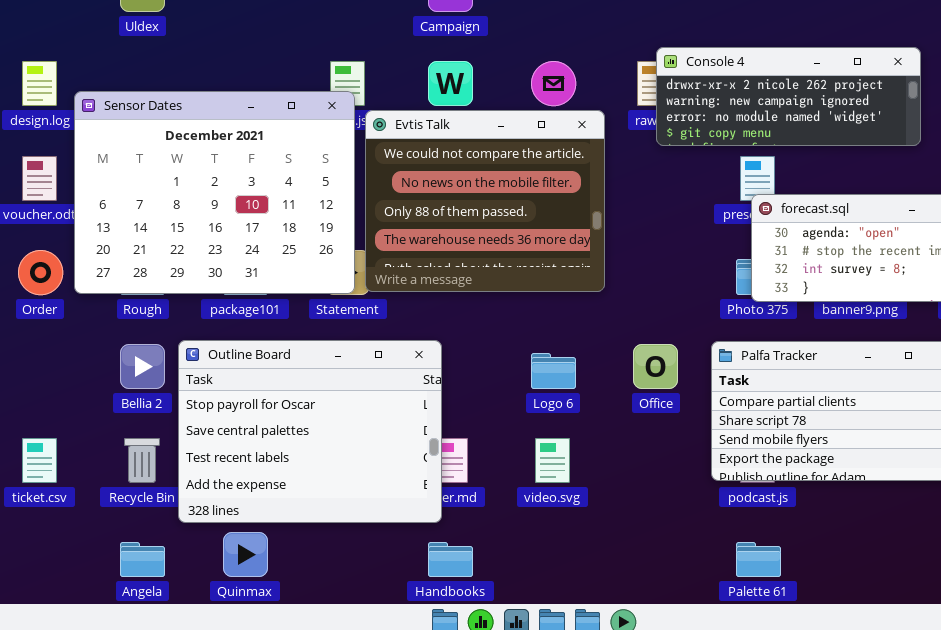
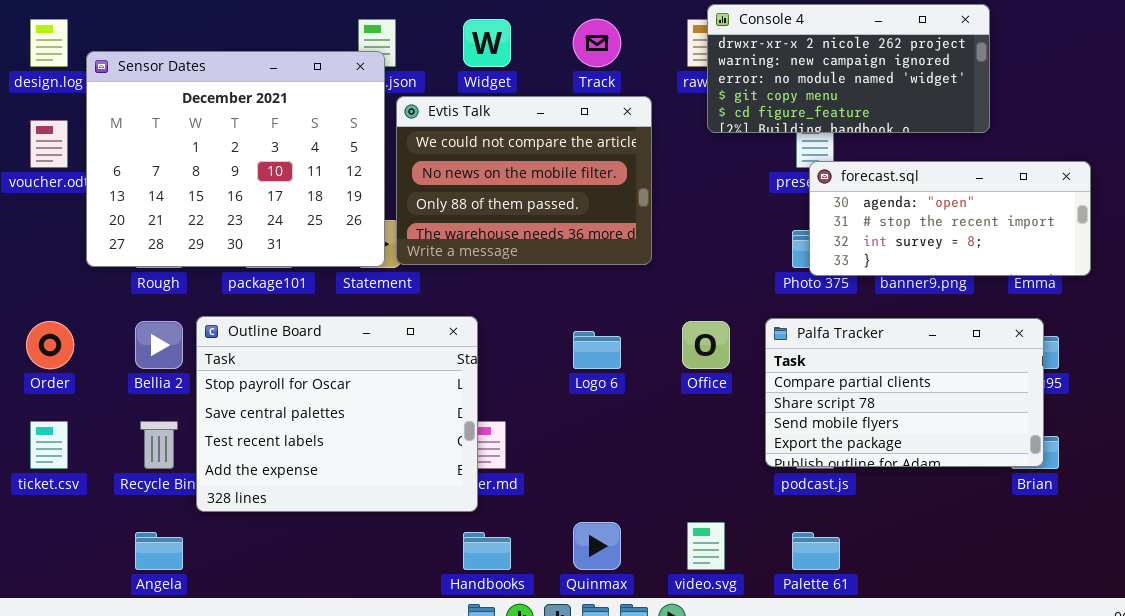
Console 4: [656,47,921,146] -> [707,4,990,133], resized
Evtis Talk: [365,110,605,292] -> [396,96,652,265], resized
Order: [18,250,63,295] -> [26,321,74,369], moved
video.svg: [535,438,570,483] -> [687,522,725,570], moved
Quinmax: [223,532,268,577] -> [573,522,621,570], moved

